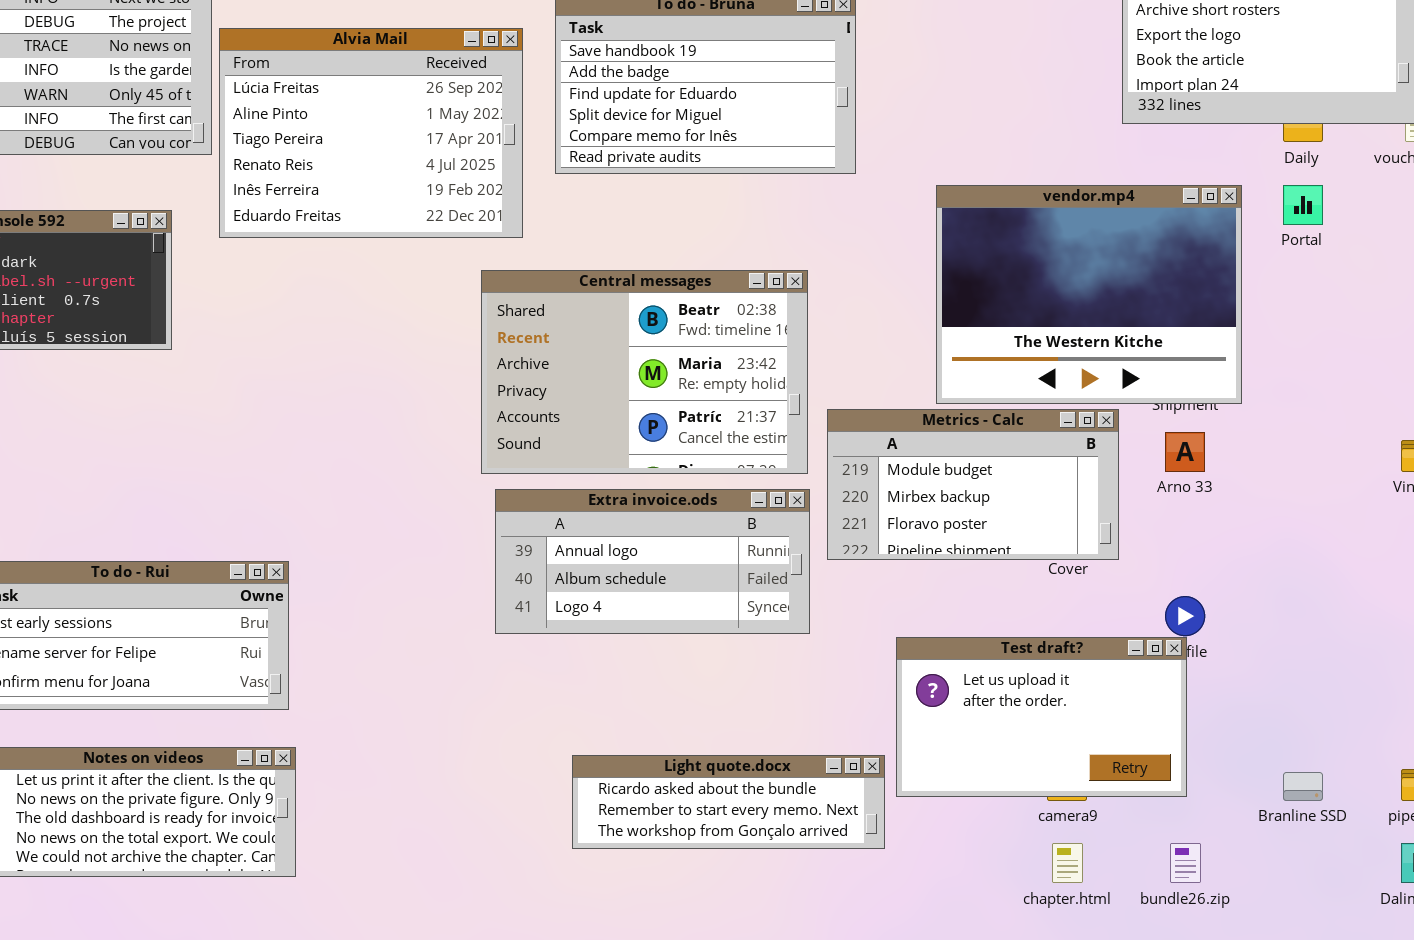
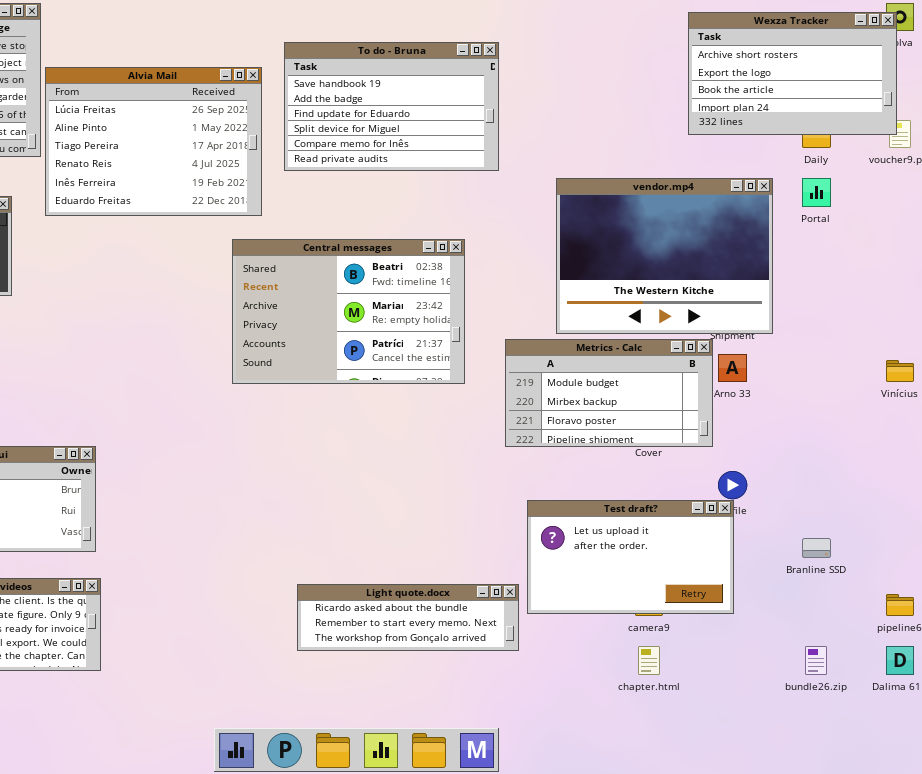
Metrics - Calc: [827,409,1119,560] -> [505,339,713,447], moved
Extra invoice.ods: [495,489,810,634] -> none, closed
Branline SSD: [1283,772,1323,801] -> [802,538,831,558], moved
bundle26.zip: [1170,843,1201,883] -> [805,646,827,675], moved

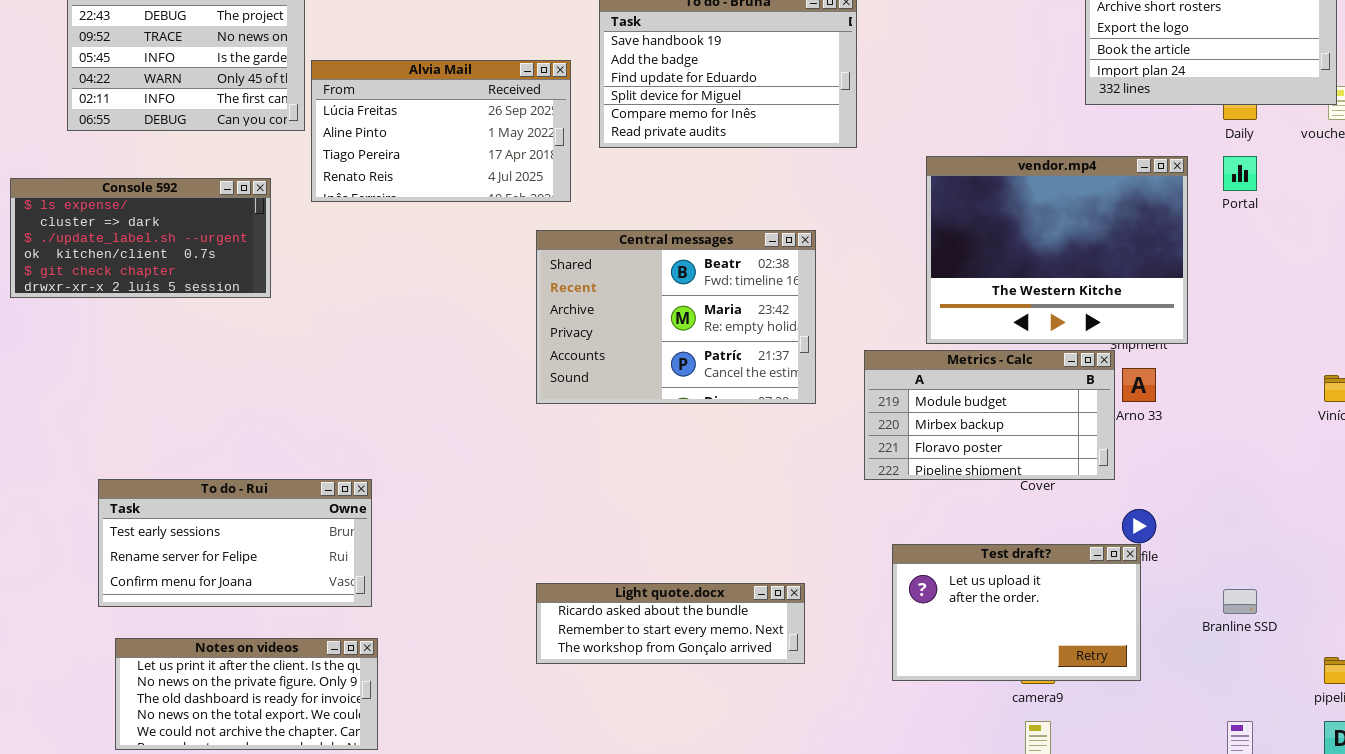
Alvia Mail: [45,67,262,216] -> [311,60,571,202], resized
Light quote.docx: [297,584,519,651] -> [536,583,805,664], moved

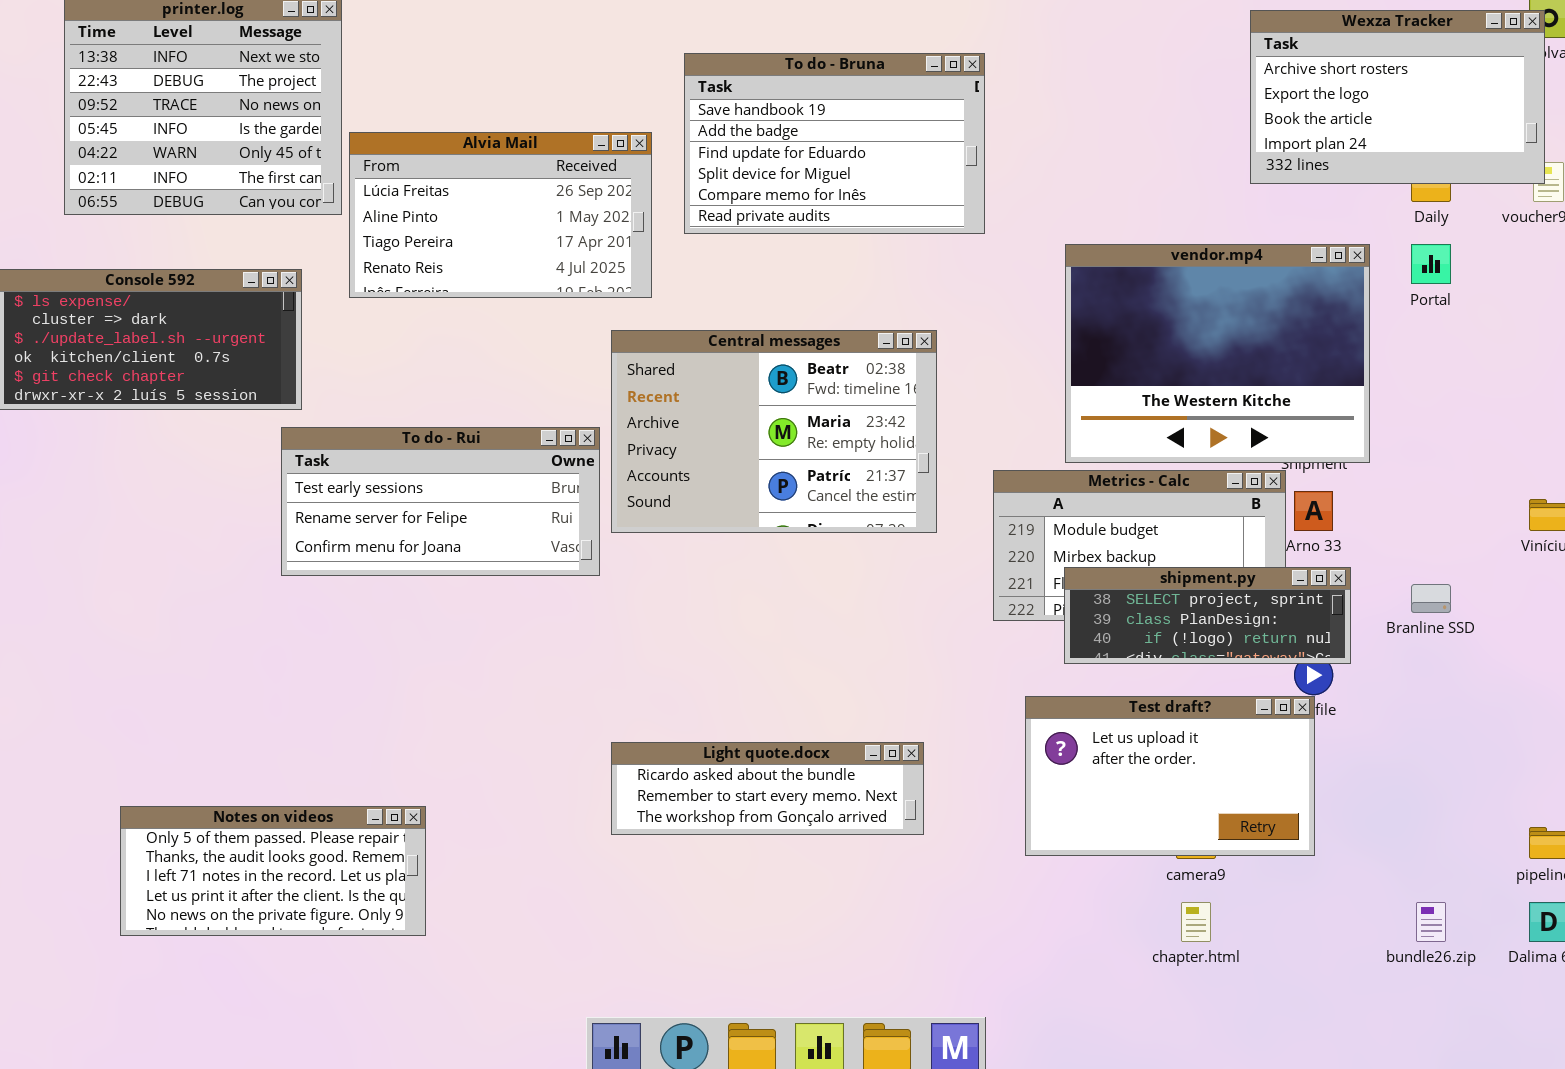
shipment.py: none -> [1064,567,1351,664], opened
To do - Rui: [98,479,372,607] -> [281,427,600,576], moved
Branline SSD: [1223,589,1257,614] -> [1411,584,1451,613], moved
Notes on videos: [115,638,378,750] -> [120,806,426,936], scrolled up 3 rows

